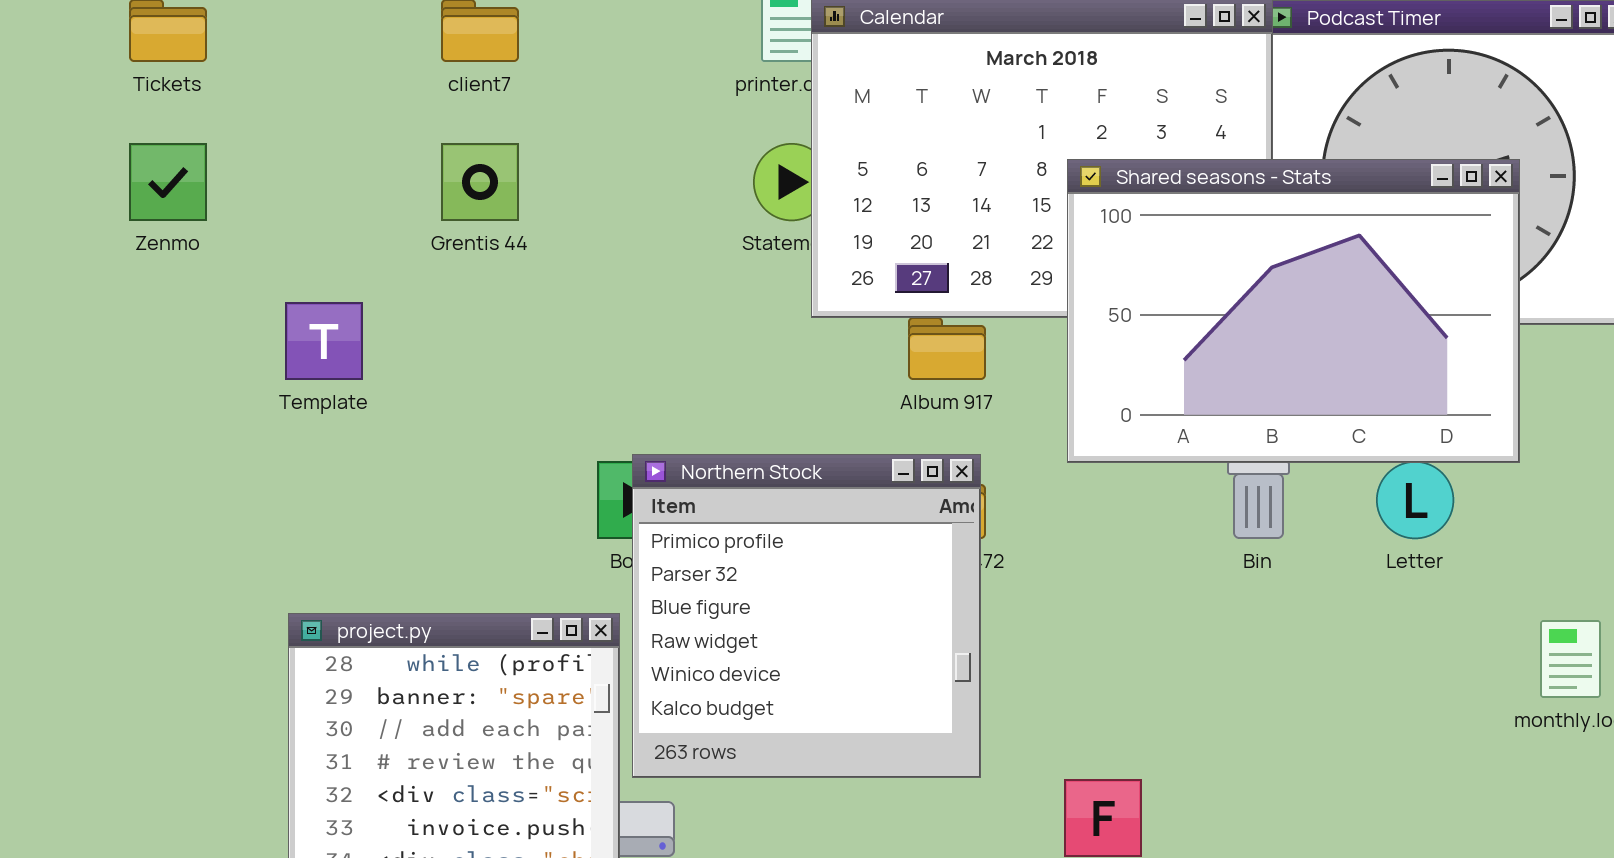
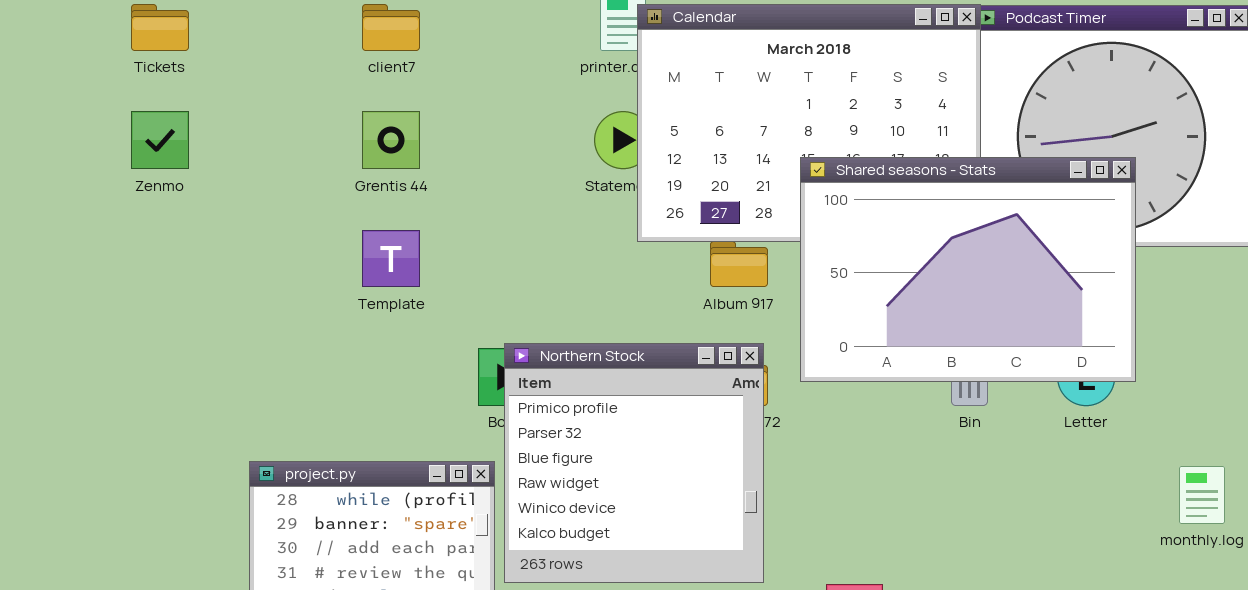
Shared seasons - Stats: [1067,159,1520,463] -> [800,157,1136,382], moved
Template: [285,302,363,380] -> [362,230,420,287], moved

